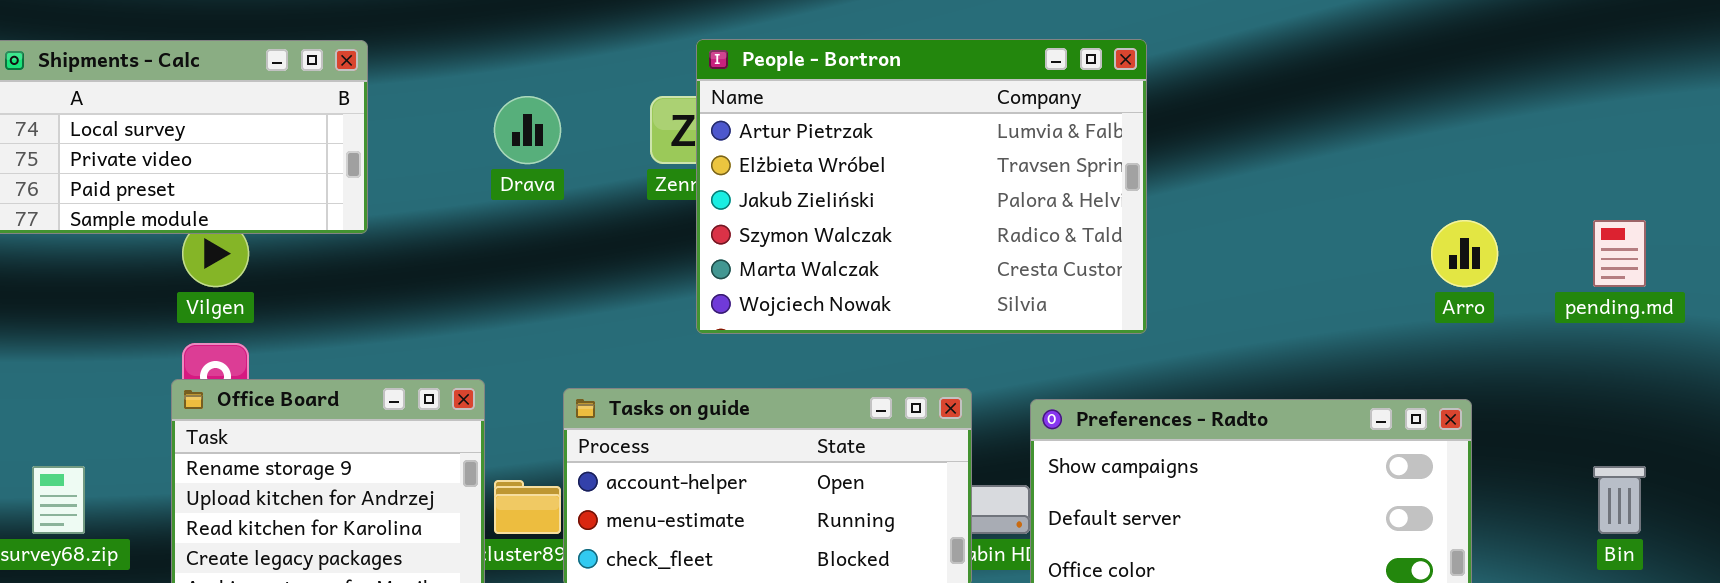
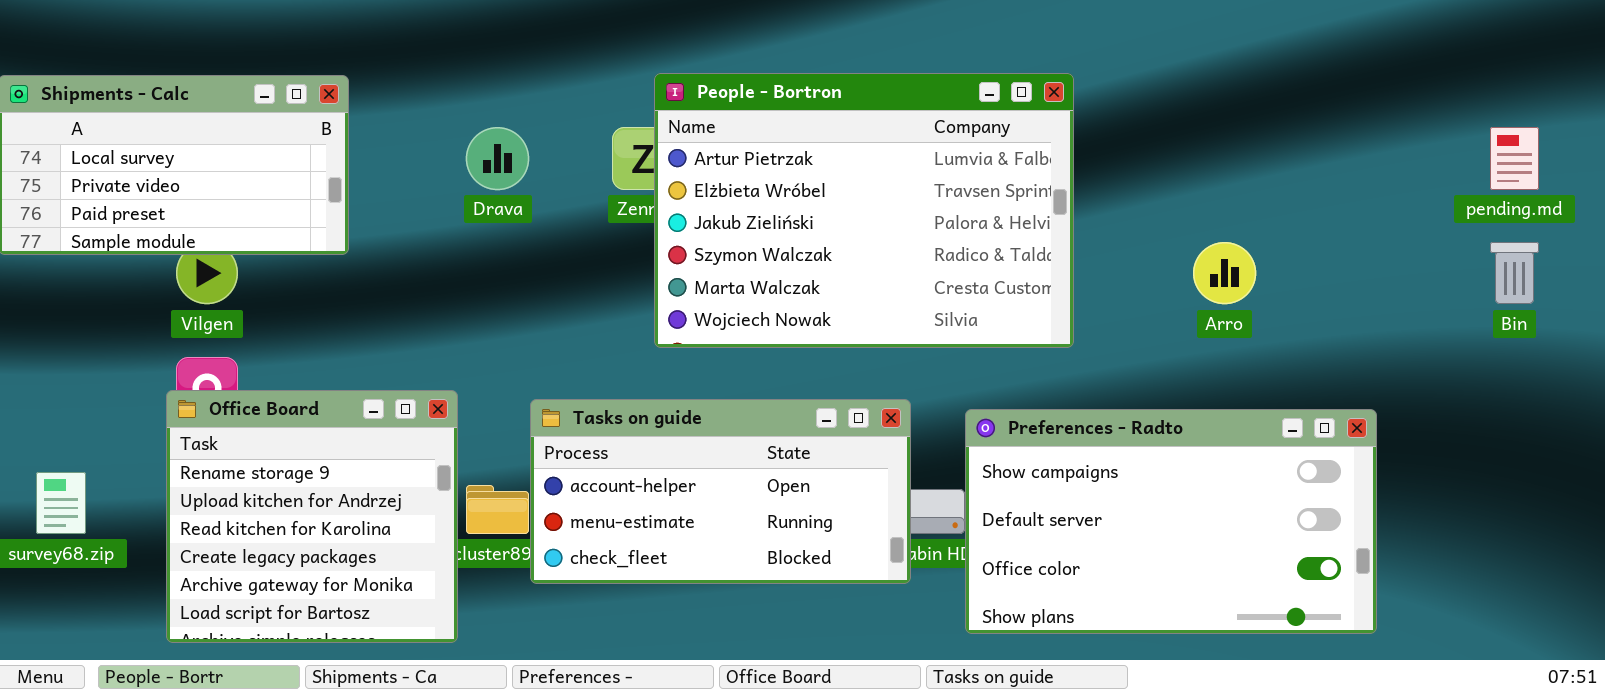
Arro: [1431,220,1498,287] -> [1193,242,1256,304], moved
pending.md: [1593,220,1646,287] -> [1490,127,1539,190], moved
Bin: [1593,466,1646,534] -> [1490,242,1539,304], moved

